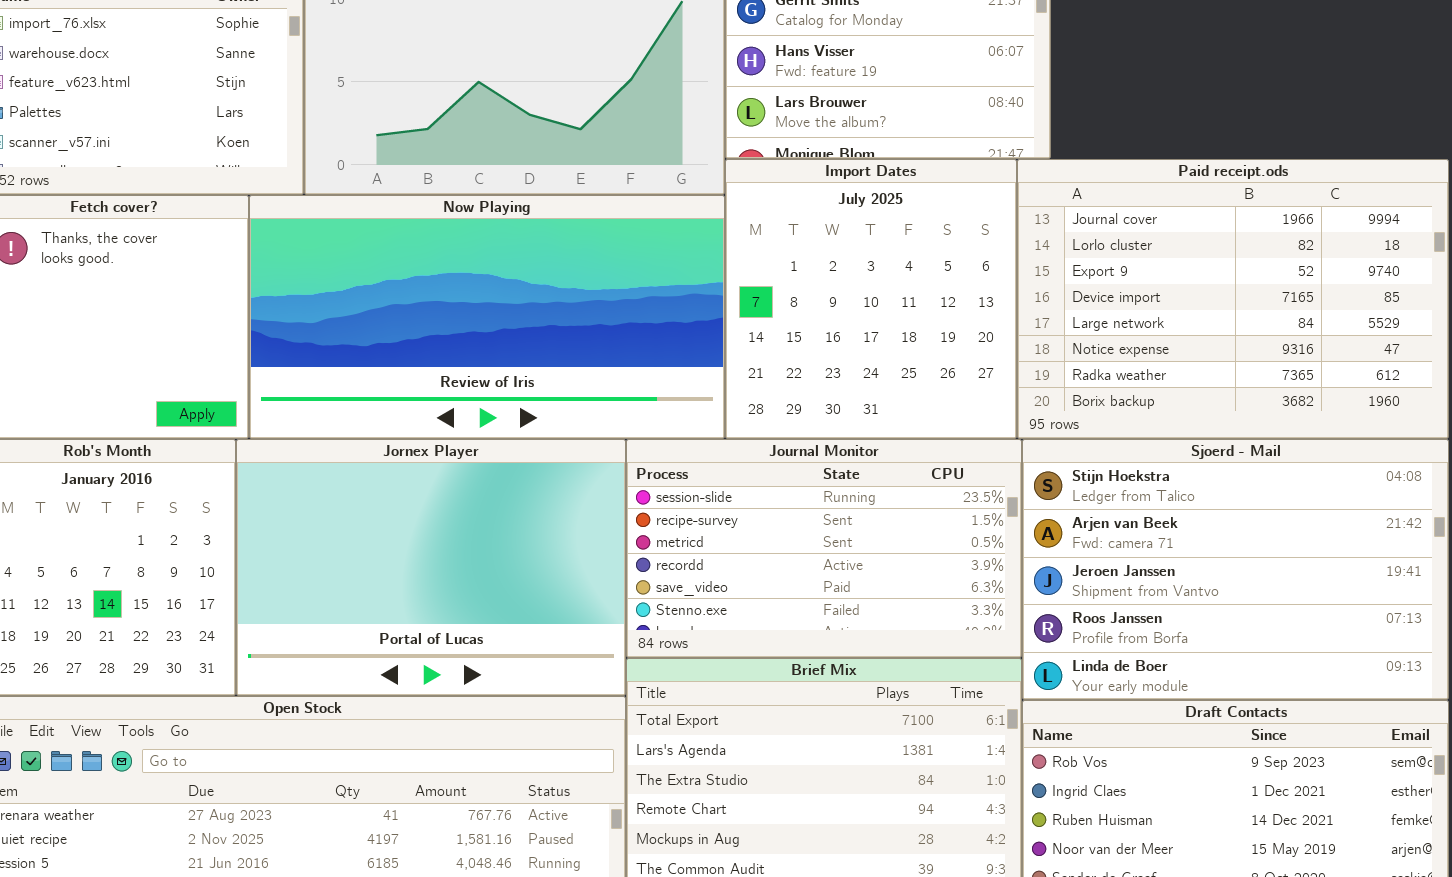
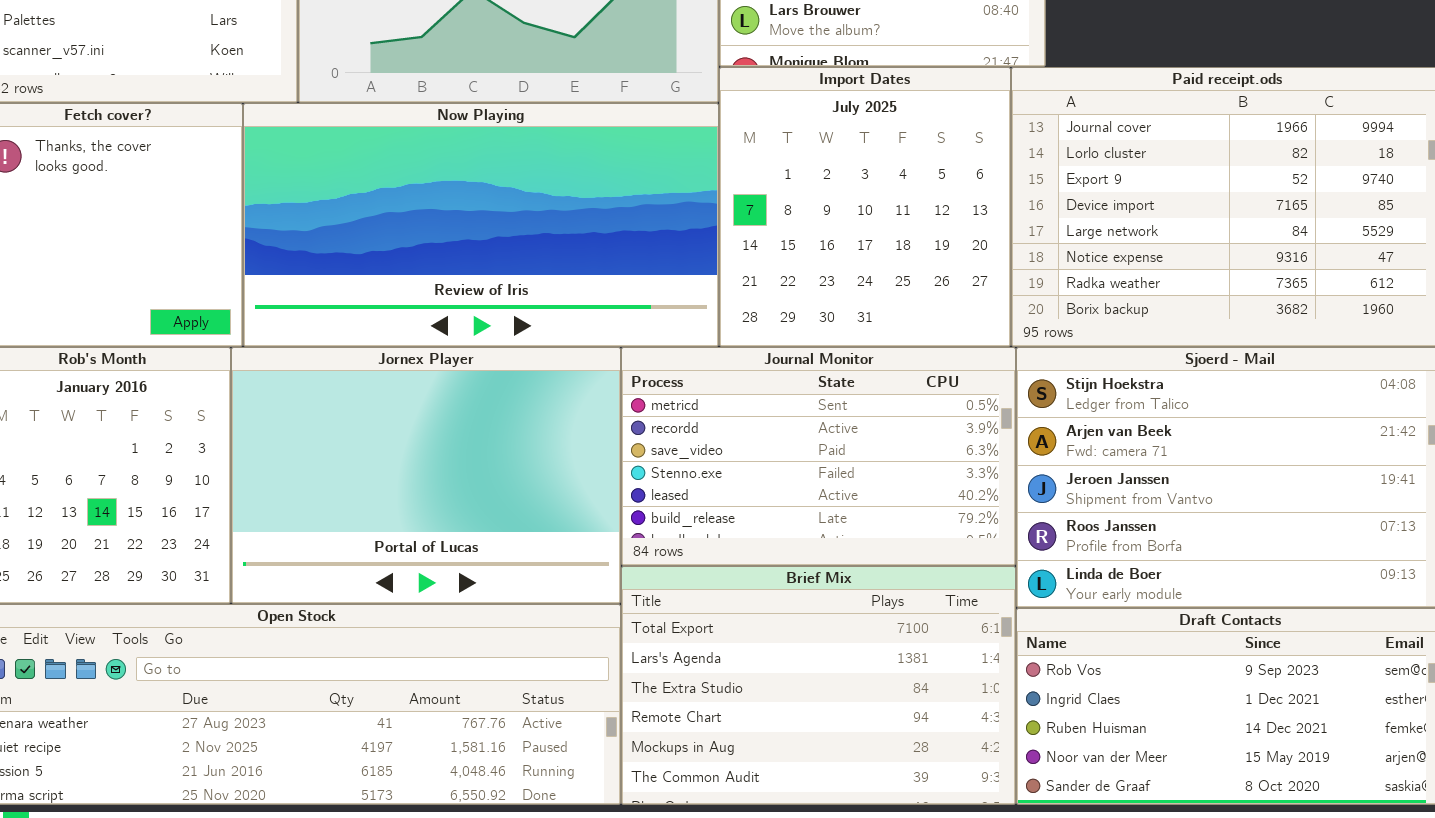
Journal Monitor: [626,439,1022,658] -> [621,347,1016,566], scrolled down 2 rows

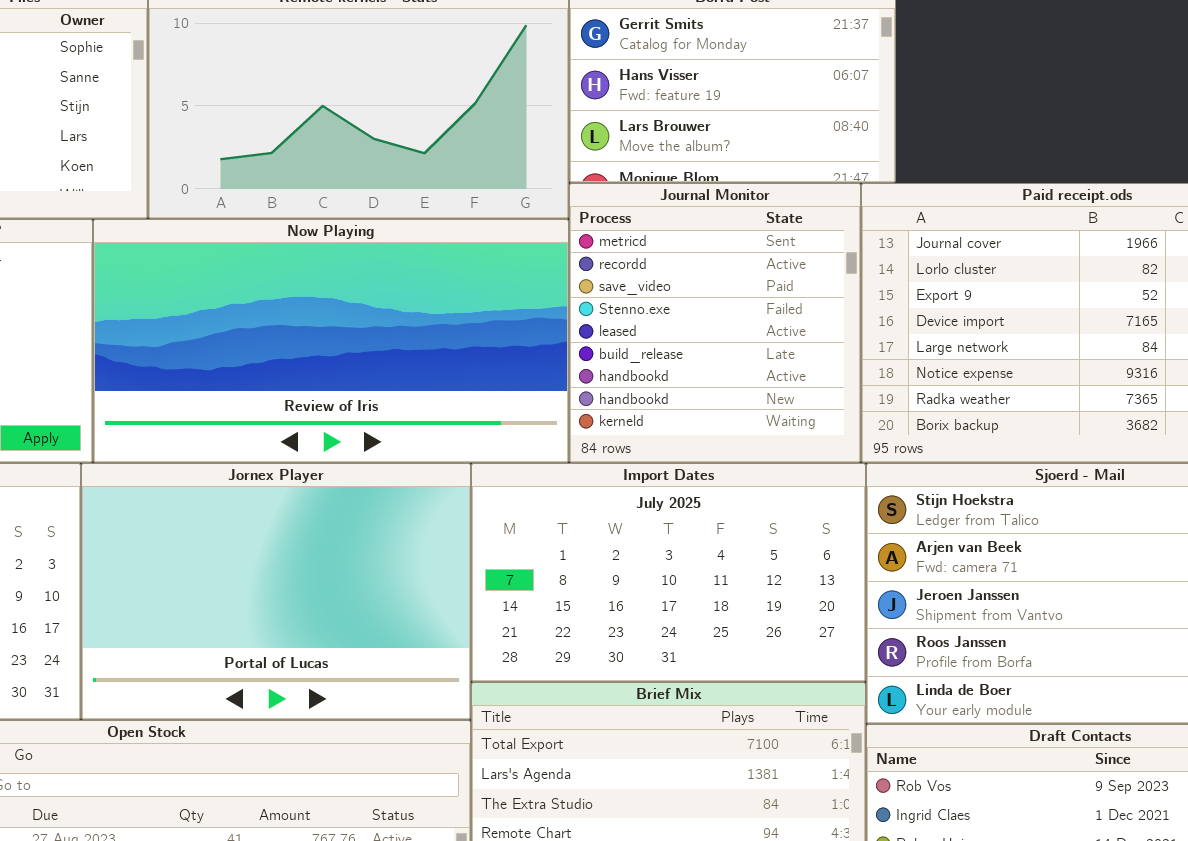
Import Dates: [719,67,1011,347] -> [471,463,866,682], moved, resized
Journal Monitor: [621,347,1016,566] -> [569,183,861,463], moved, resized

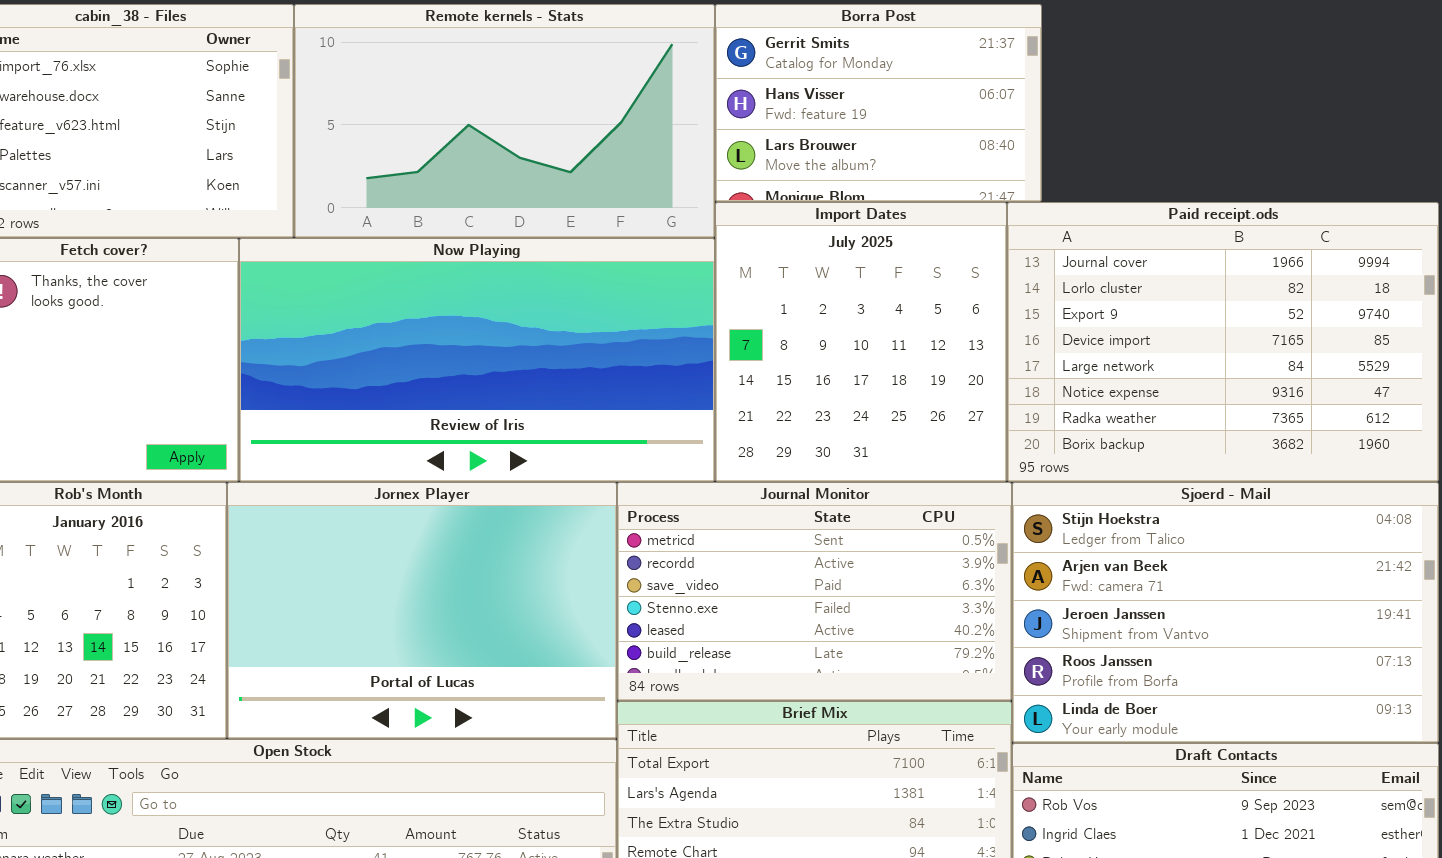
Journal Monitor: [569,183,861,463] -> [617,482,1012,701], moved, resized
Import Dates: [471,463,866,682] -> [715,202,1007,482], moved, resized

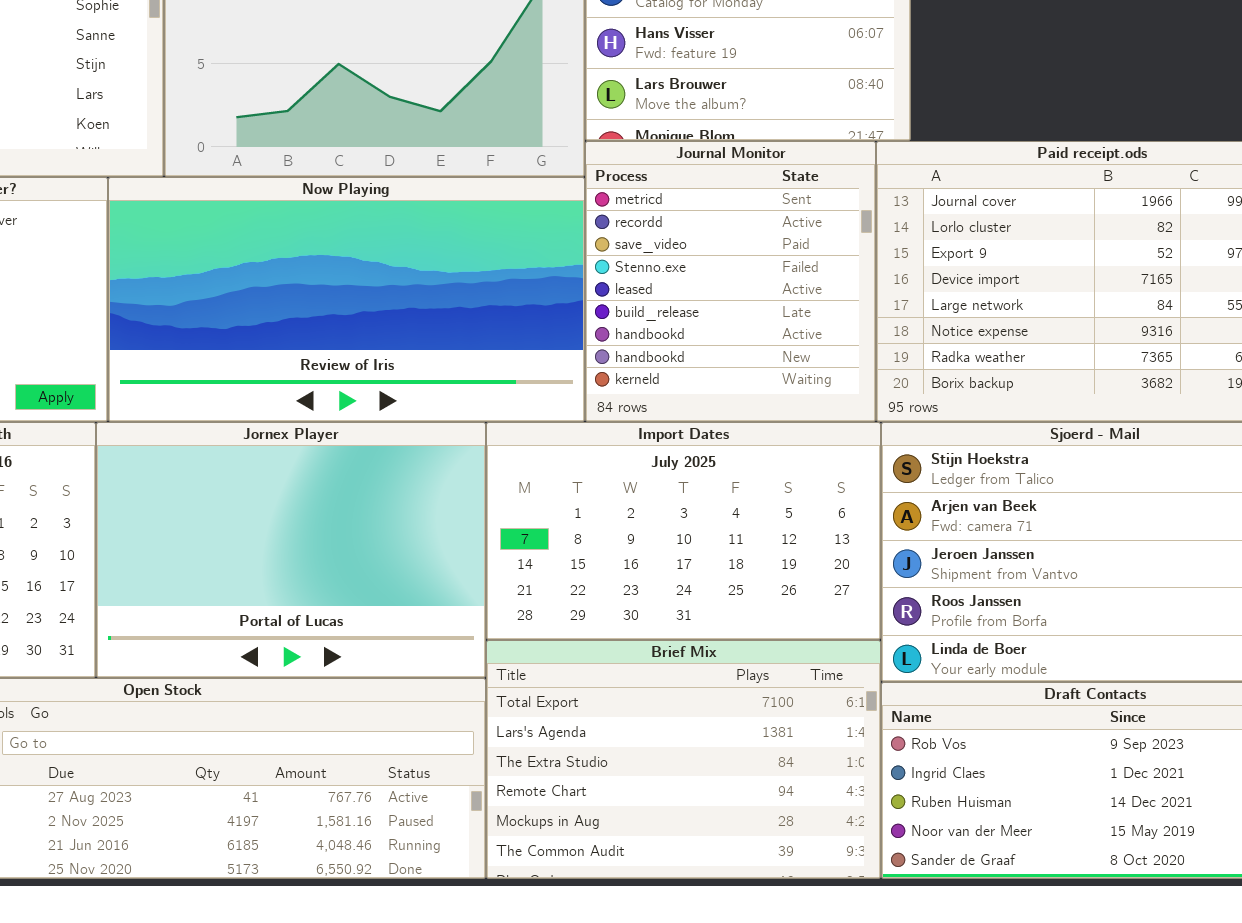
Import Dates: [715,202,1007,482] -> [486,422,881,640], moved, resized
Journal Monitor: [617,482,1012,701] -> [585,141,876,422], moved, resized

